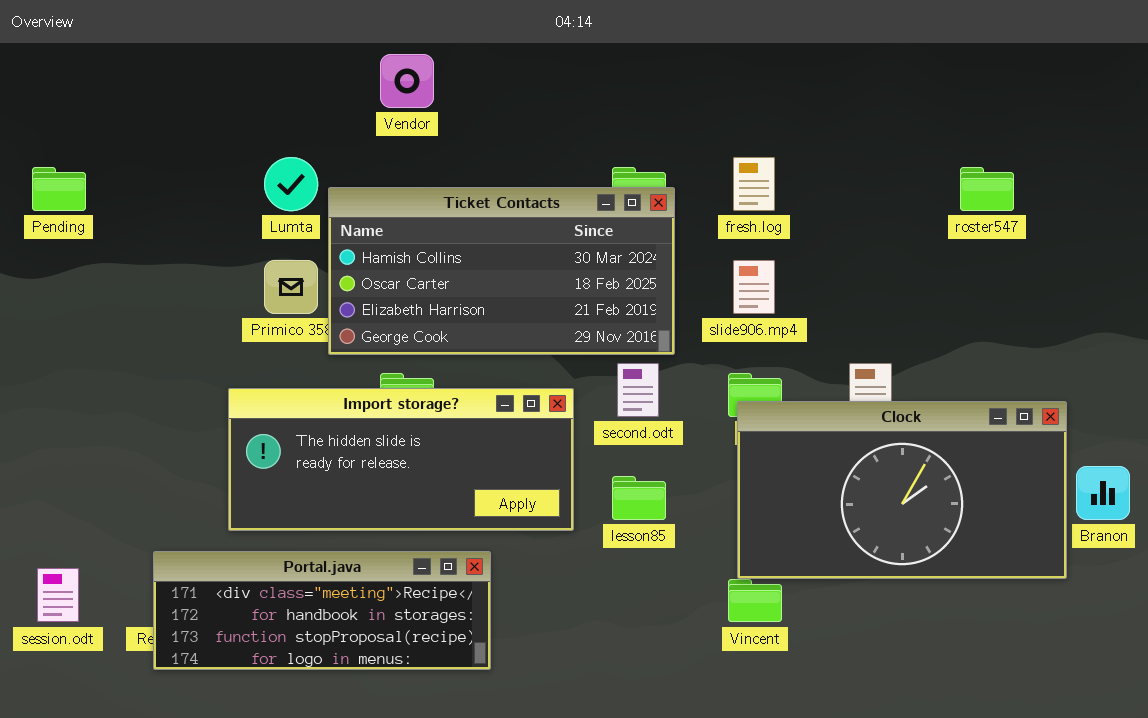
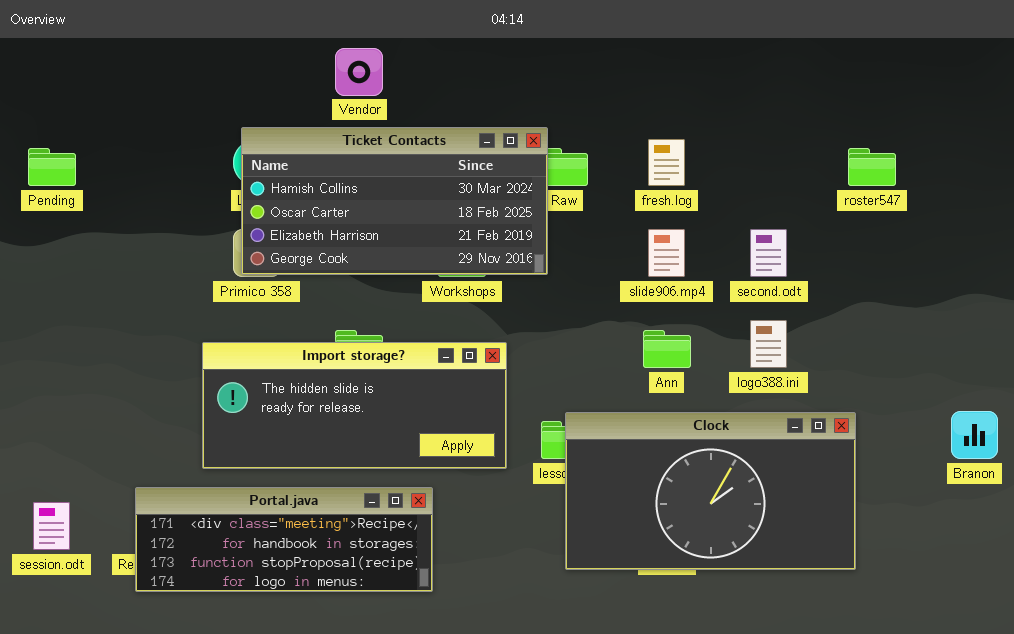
Ticket Contacts: [328,187,675,355] -> [241,127,548,275], moved
second.odt: [617,363,659,417] -> [750,229,787,277], moved
Clock: [737,401,1067,579] -> [565,412,856,570], moved

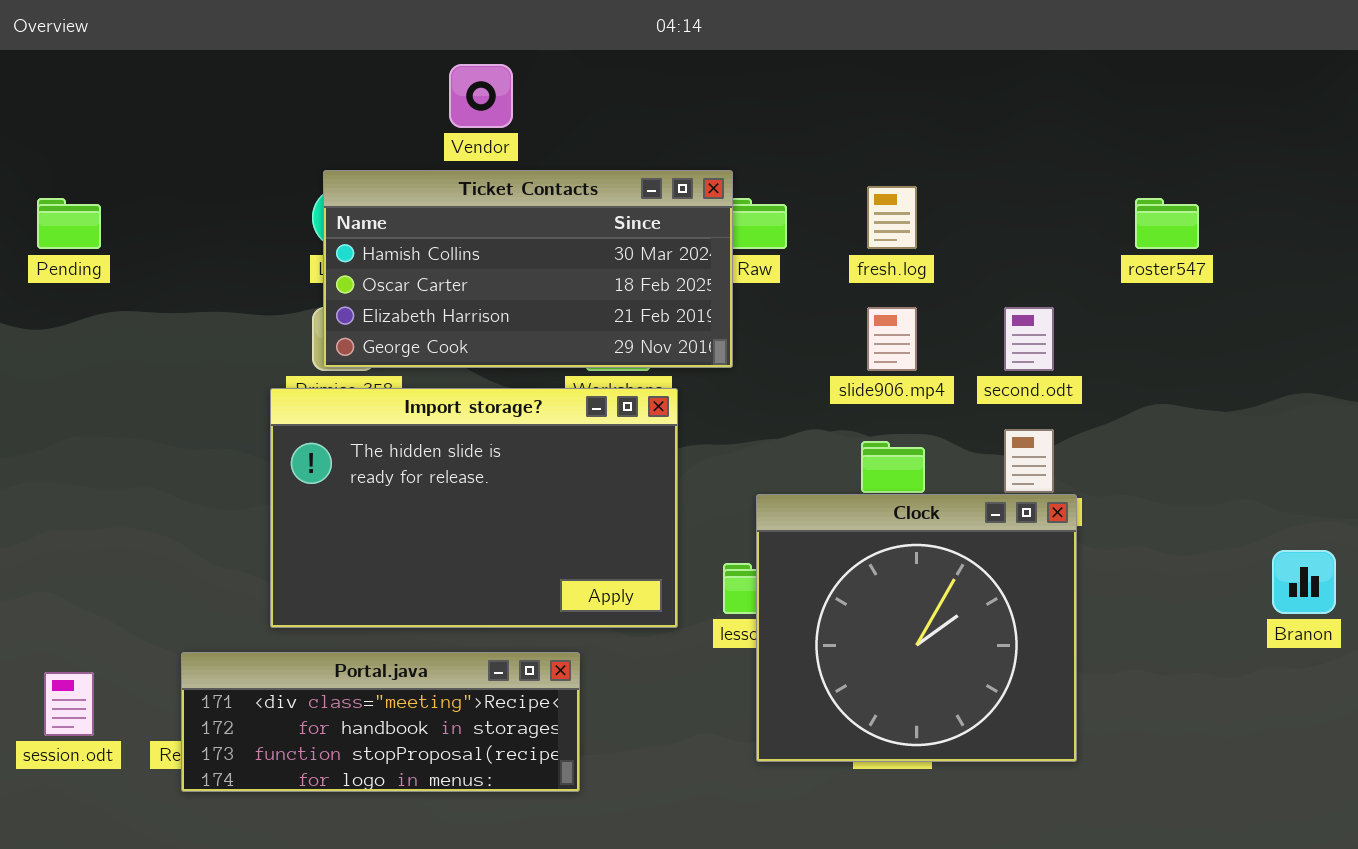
Import storage?: [202,342,507,469] -> [270,388,678,628], resized
Clock: [565,412,856,570] -> [756,494,1077,762], resized

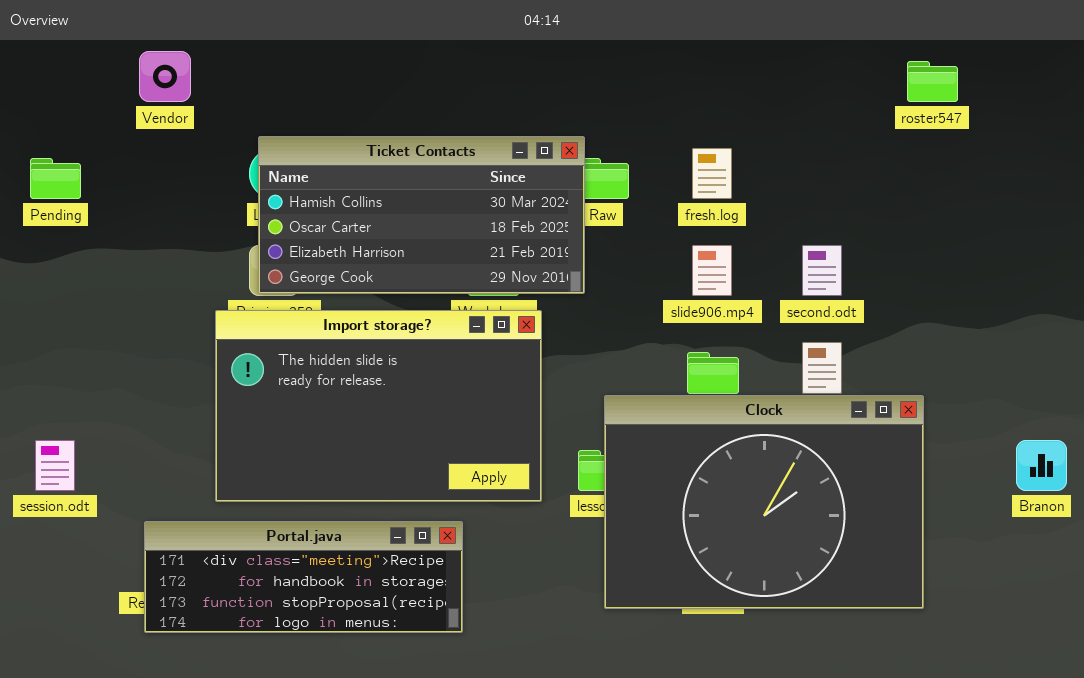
Vendor: [449,64,513,128] -> [139,51,191,102], moved
roster547: [1135,198,1199,249] -> [907,61,958,102], moved
Clock: [756,494,1077,762] -> [604,395,924,609], resized
session.odt: [44,672,94,736] -> [35,440,75,491], moved

